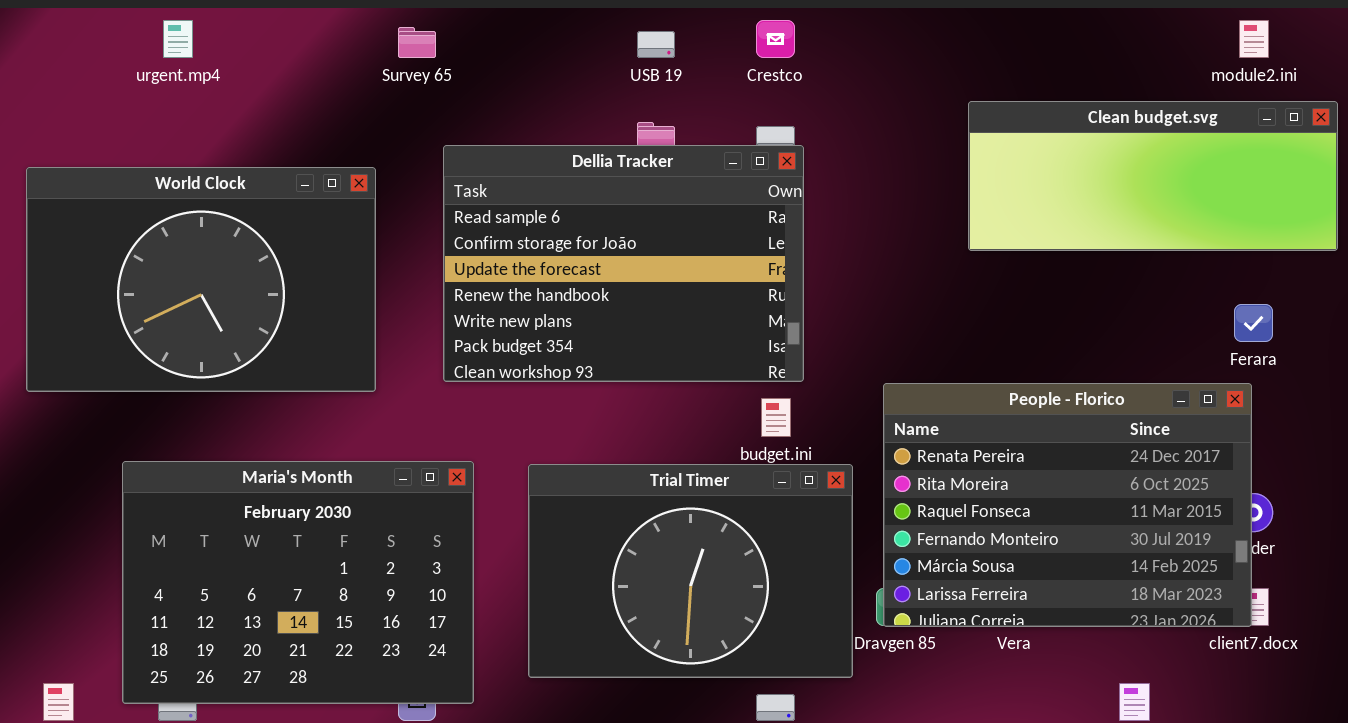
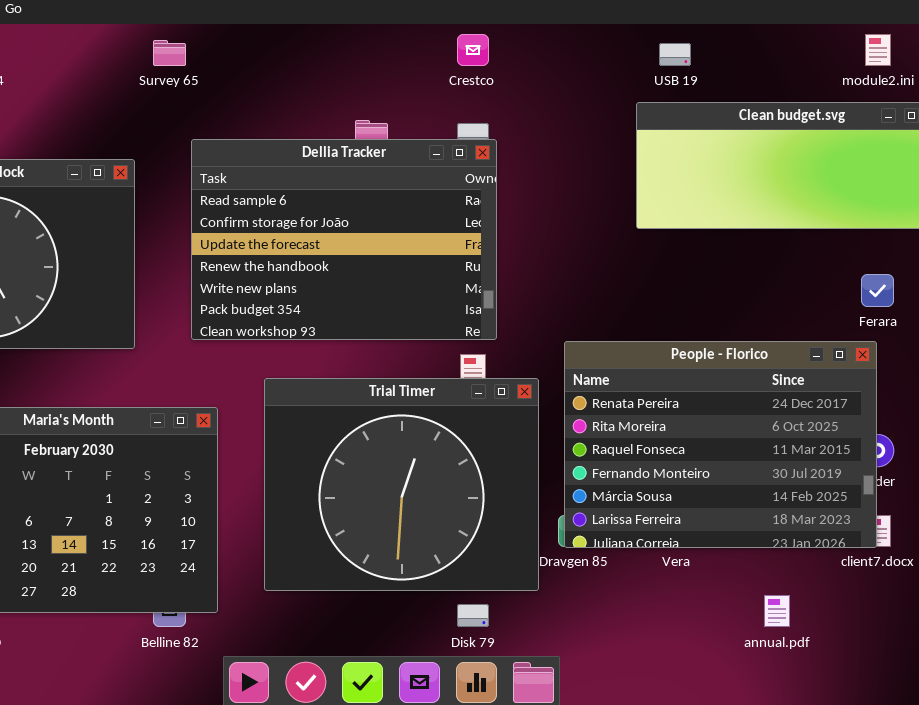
USB 19: [637,31,675,58] -> [659,43,691,66], moved
Trial Timer: [528,464,853,678] -> [264,378,539,591], resized

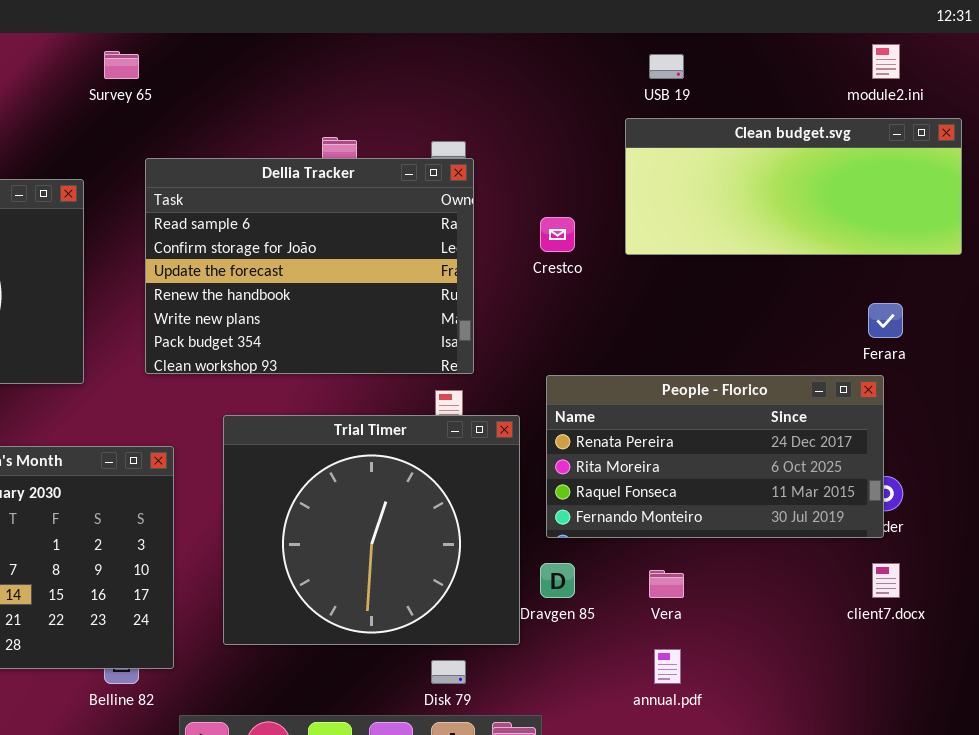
Crestco: [457,34,489,66] -> [540,217,575,252], moved
People - Florico: [564,341,877,548] -> [546,375,884,538], resized
annual.pdf: [764,595,790,627] -> [654,649,681,684], moved

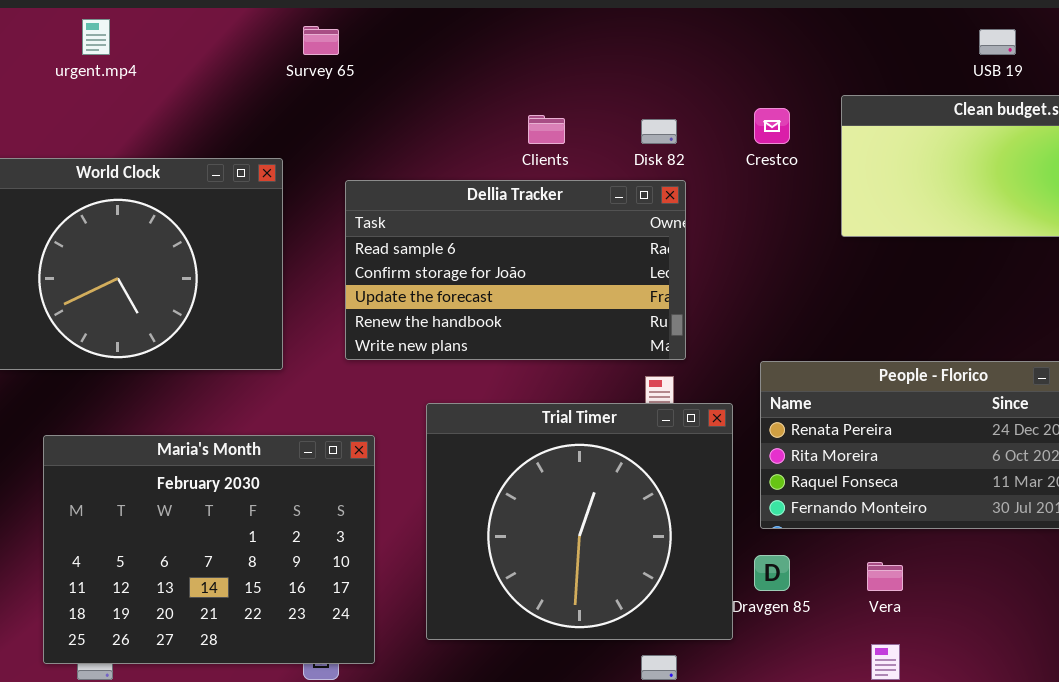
USB 19: [649,54,684,79] -> [979,29,1016,55], moved
Dellia Tracker: [145,158,474,374] -> [345,180,686,360], resized
Crestco: [540,217,575,252] -> [754,108,790,144], moved

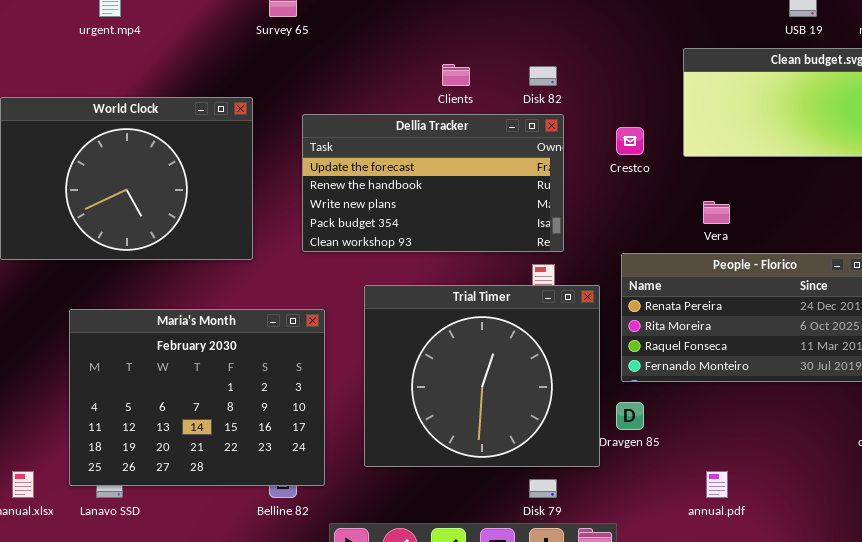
Crestco: [754,108,790,144] -> [616,127,644,155], moved
Dellia Tracker: [345,180,686,360] -> [302,114,564,252], scrolled down 2 rows
Vera: [867,562,903,591] -> [703,201,730,224], moved

